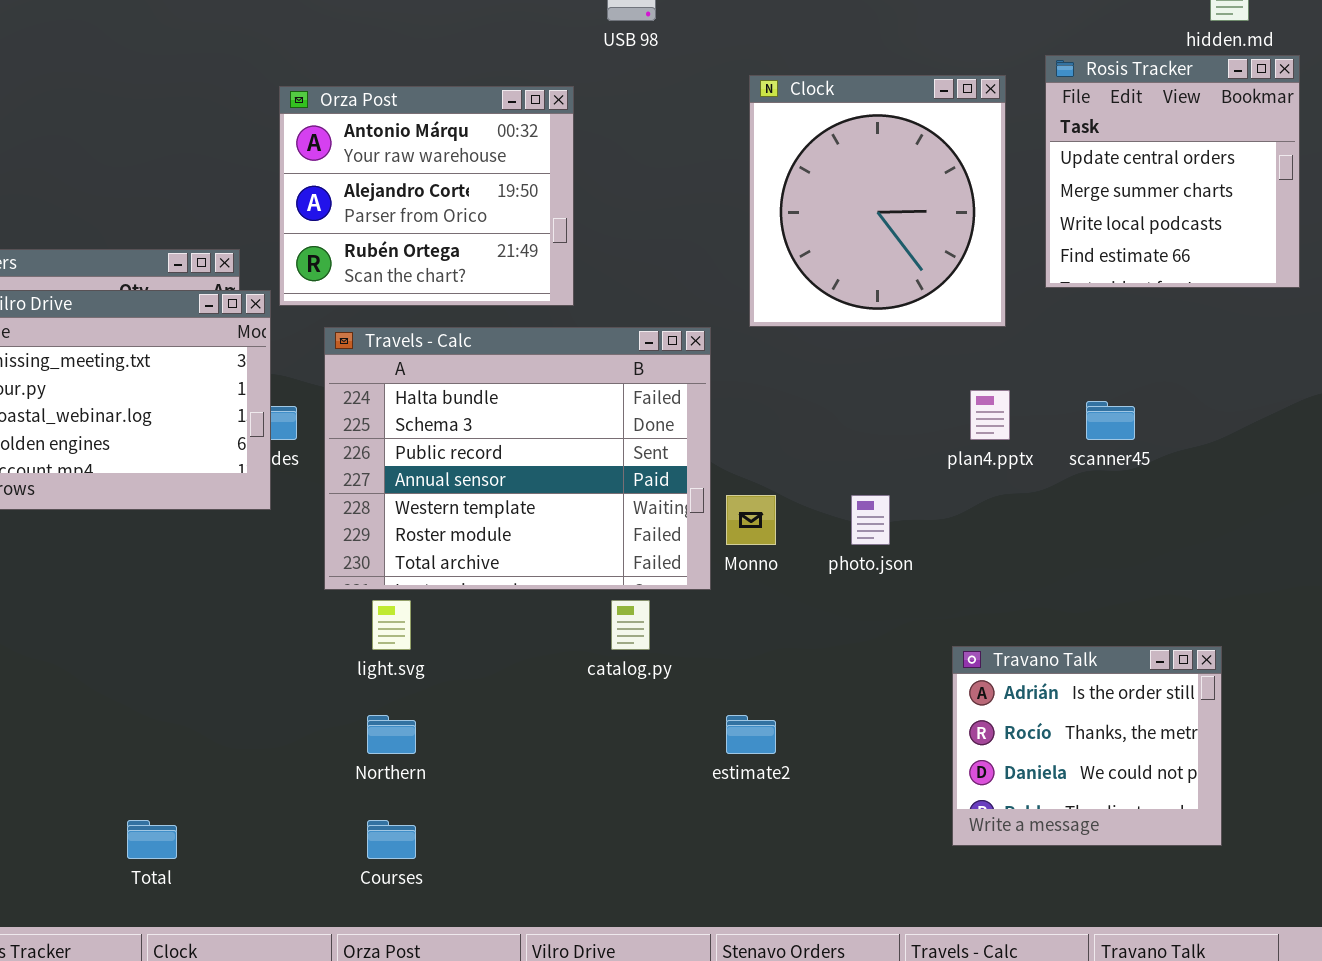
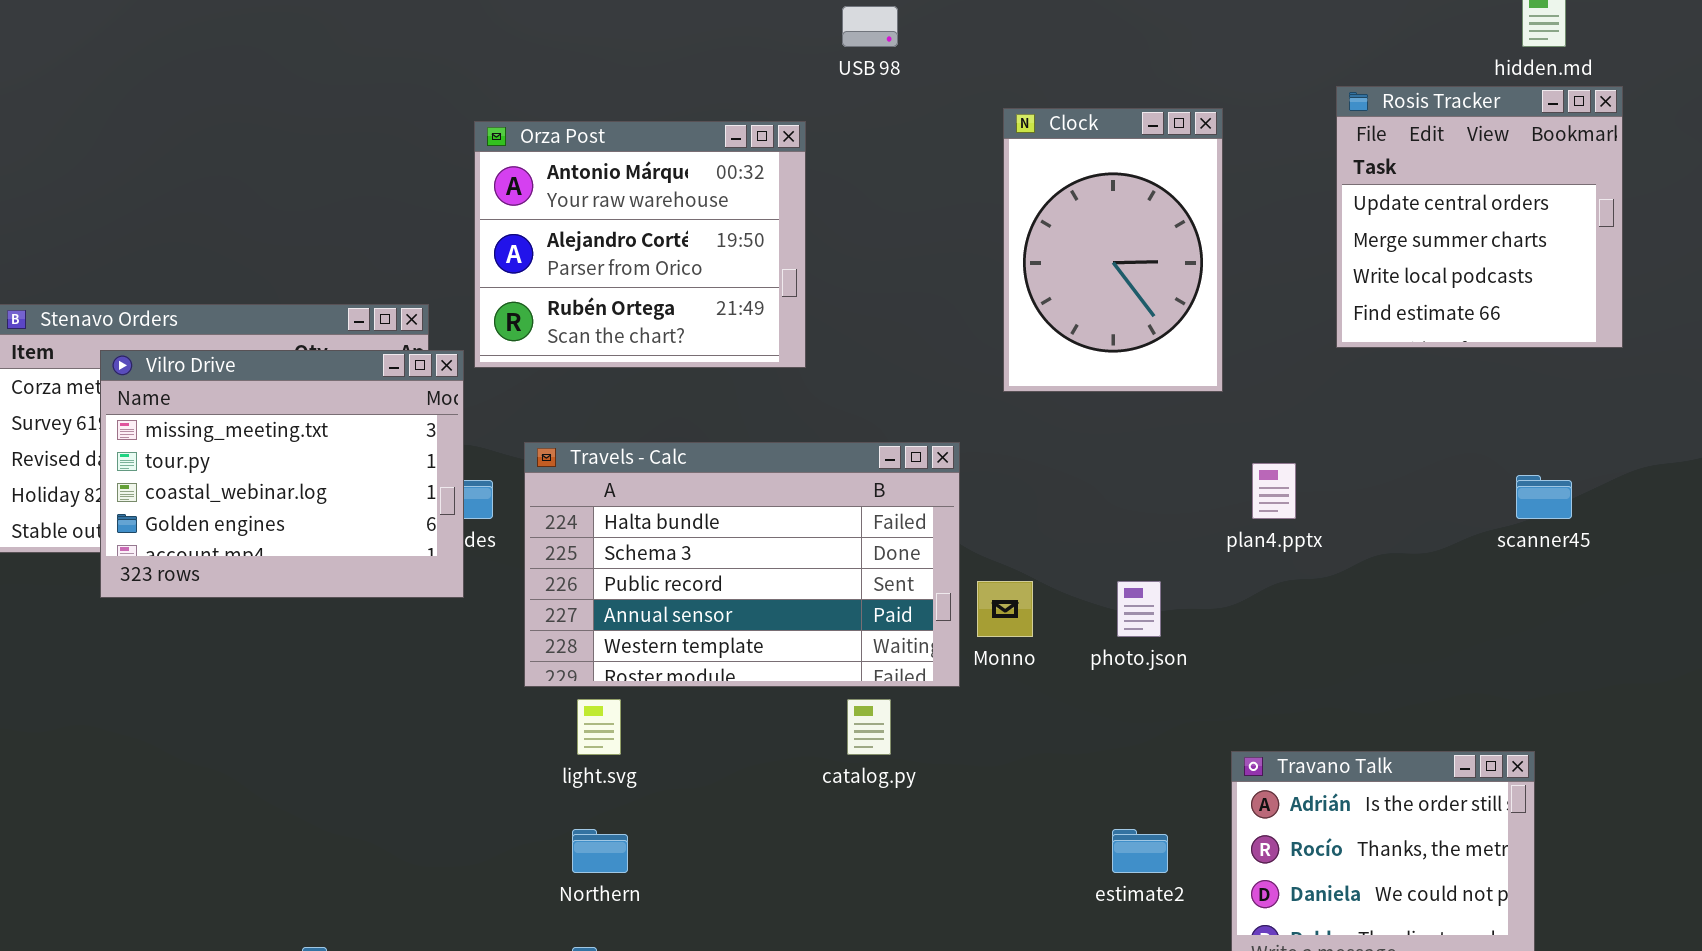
Clock: [749,75,1006,327] -> [1003,108,1223,392], resized
Travels - Calc: [324,327,711,590] -> [524,442,960,687], resized
scanner45: [1086,401,1135,440] -> [1516,475,1572,519], moved
estimate2: [726,715,776,754] -> [1112,829,1168,873], moved

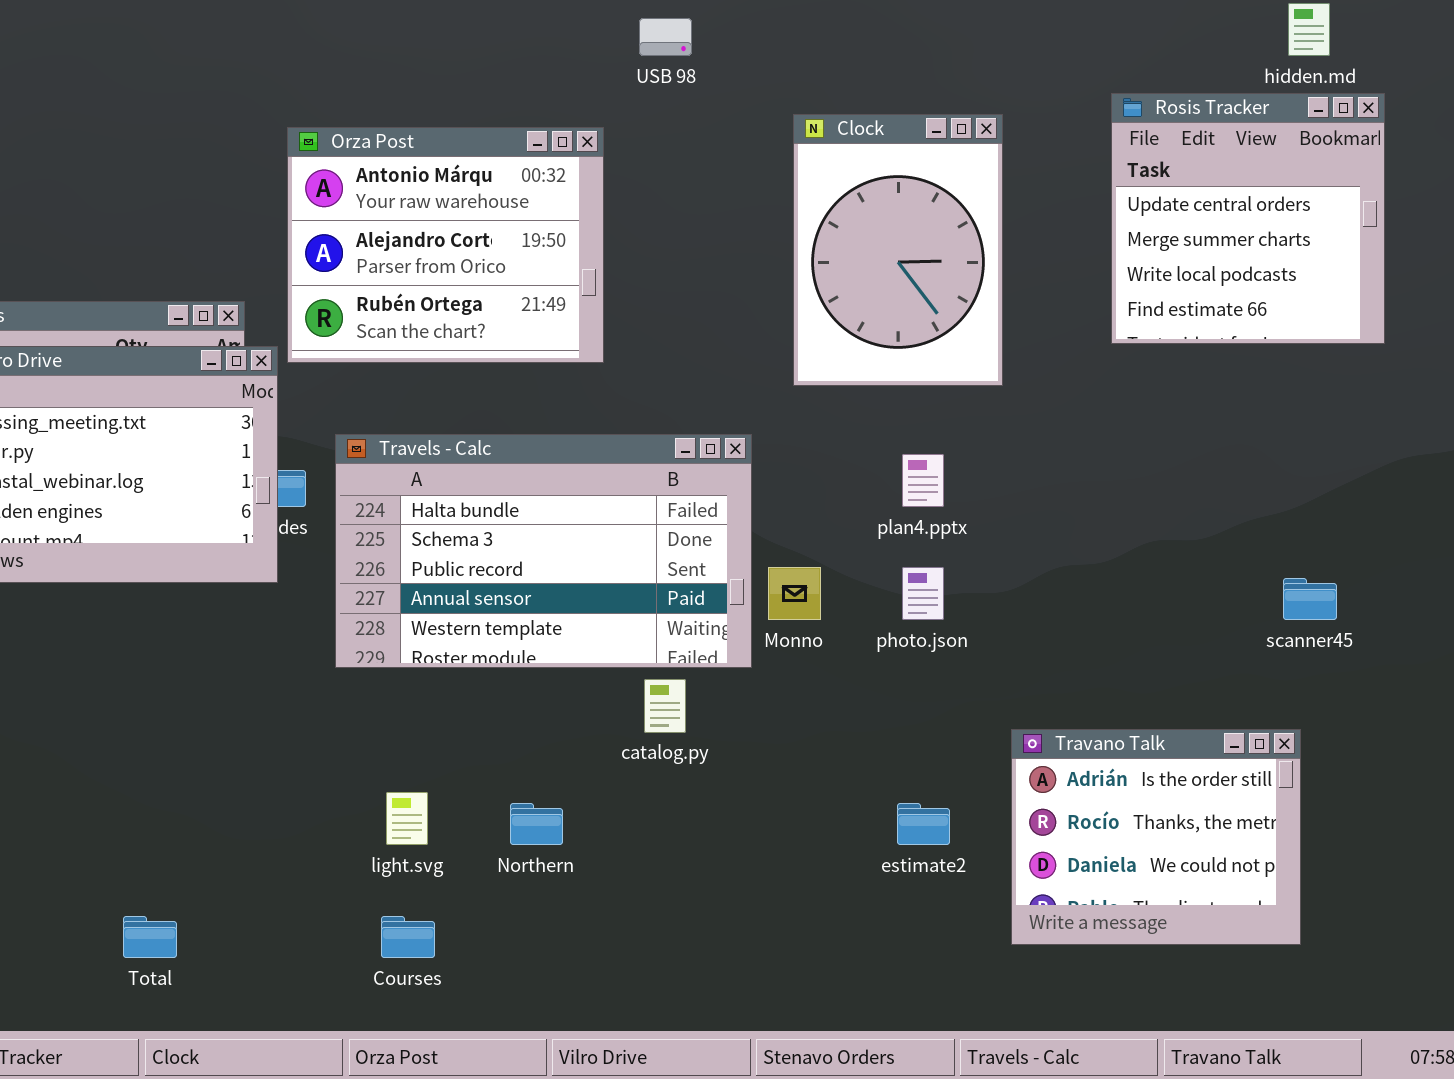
plan4.pptx: [1252,463,1296,519] -> [902,454,944,507], moved
scanner45: [1516,475,1572,519] -> [1283,578,1337,620], moved
light.svg: [577,699,621,755] -> [386,792,428,845], moved
Northern: [572,829,628,873] -> [510,803,563,845], moved

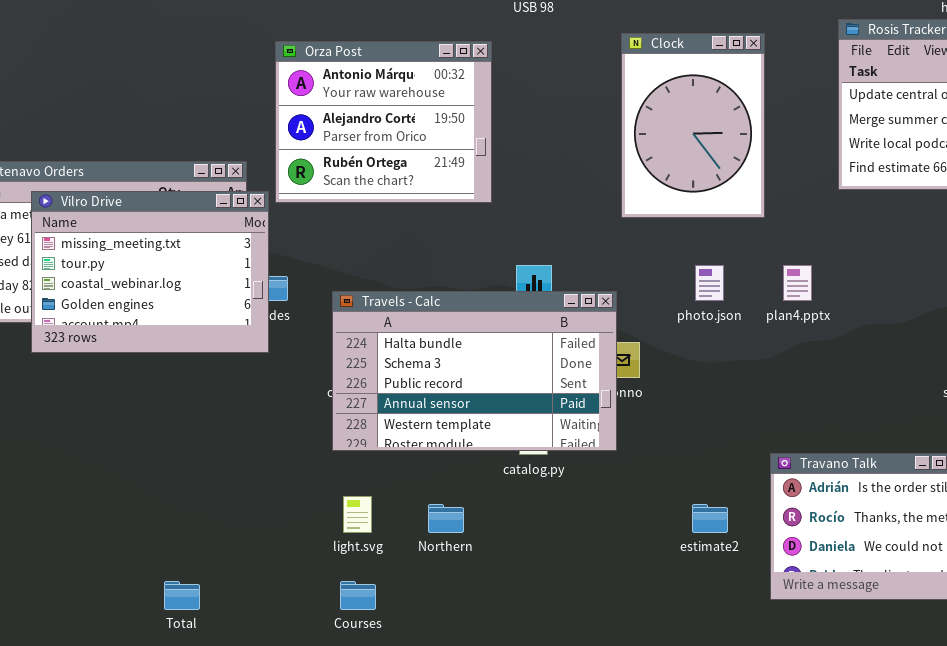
Travels - Calc: [335,434,752,668] -> [332,291,617,451], moved
plan4.pptx: [902,454,944,507] -> [783,265,812,301], moved
photo.json: [902,567,944,620] -> [695,265,724,301], moved

